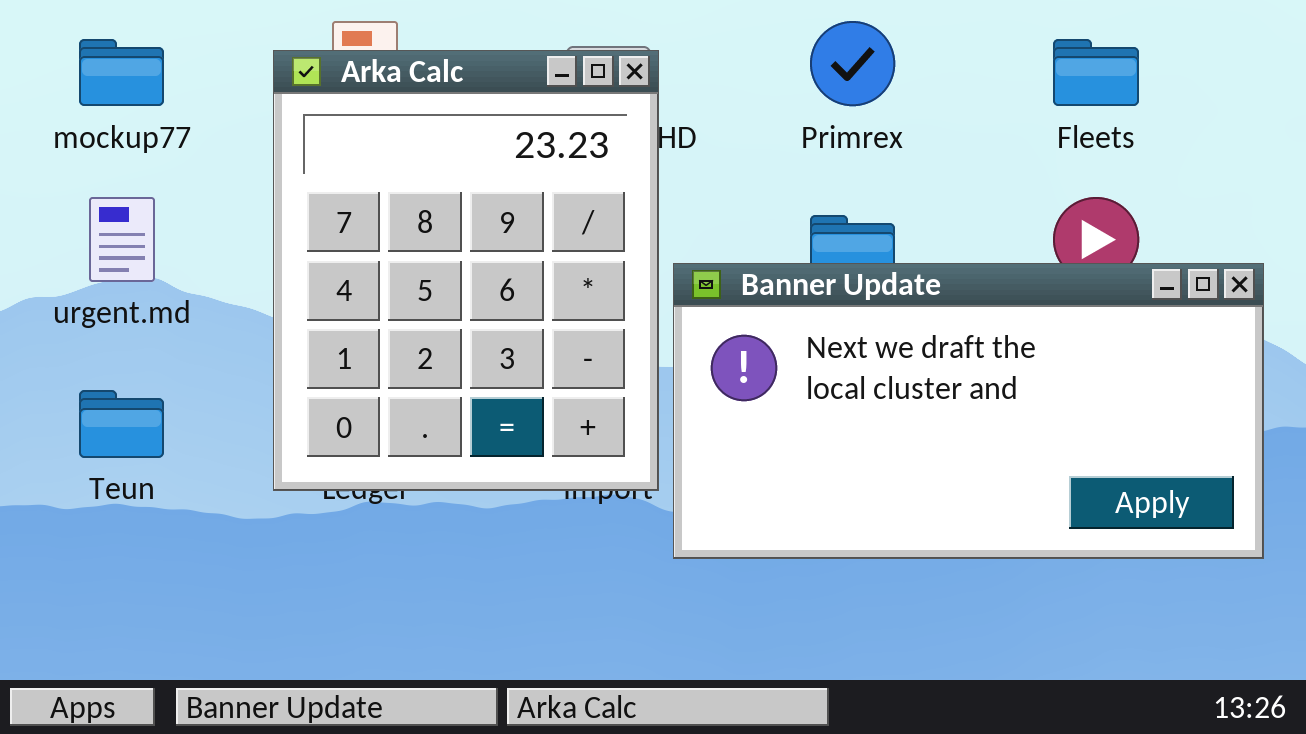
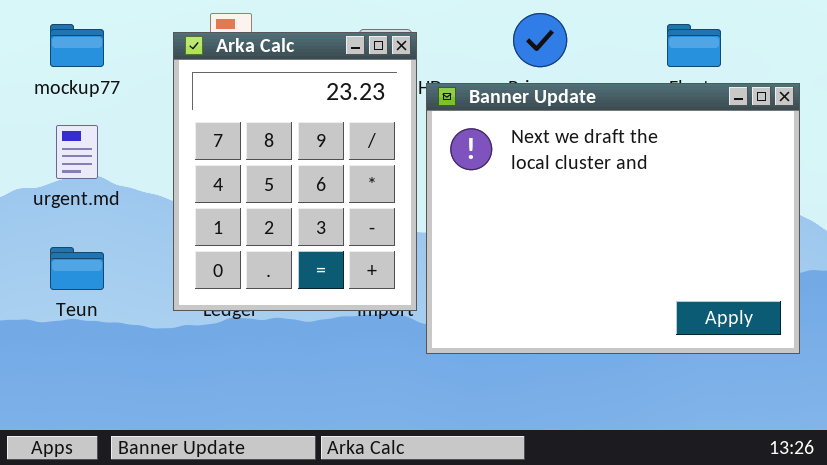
Banner Update: [673,263,1264,559] -> [426,83,800,354], resized

